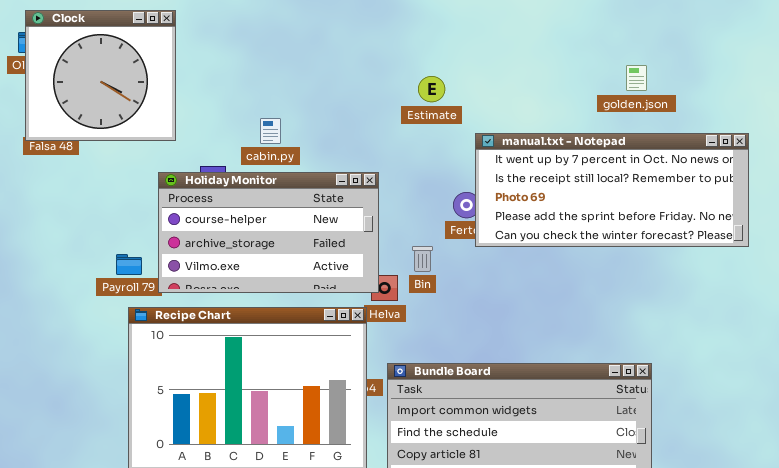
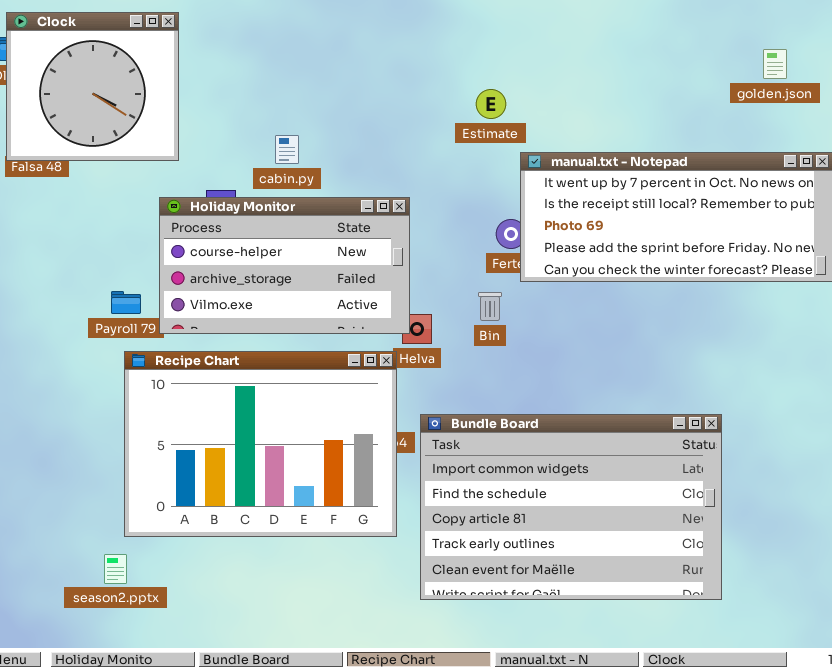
golden.json: [626,65,647,91] -> [763,49,787,79], moved
Estimate: [418,76,445,102] -> [476,89,506,119], moved
Bin: [412,246,433,272] -> [478,292,502,321], moved

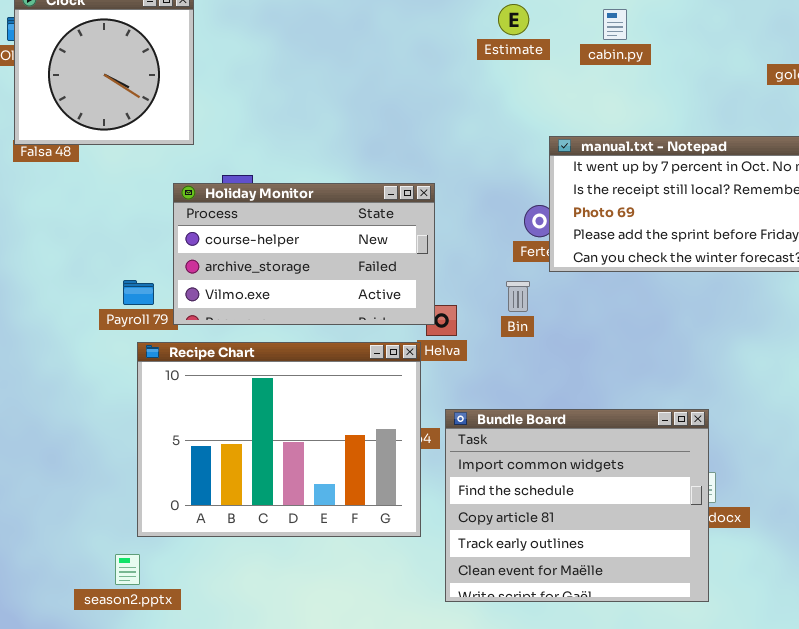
Estimate: [476,89,506,119] -> [498,4,529,35], moved
cabin.py: [275,135,299,164] -> [603,9,627,40], moved
Bundle Board: [420,414,722,600] -> [445,409,709,602], resized

